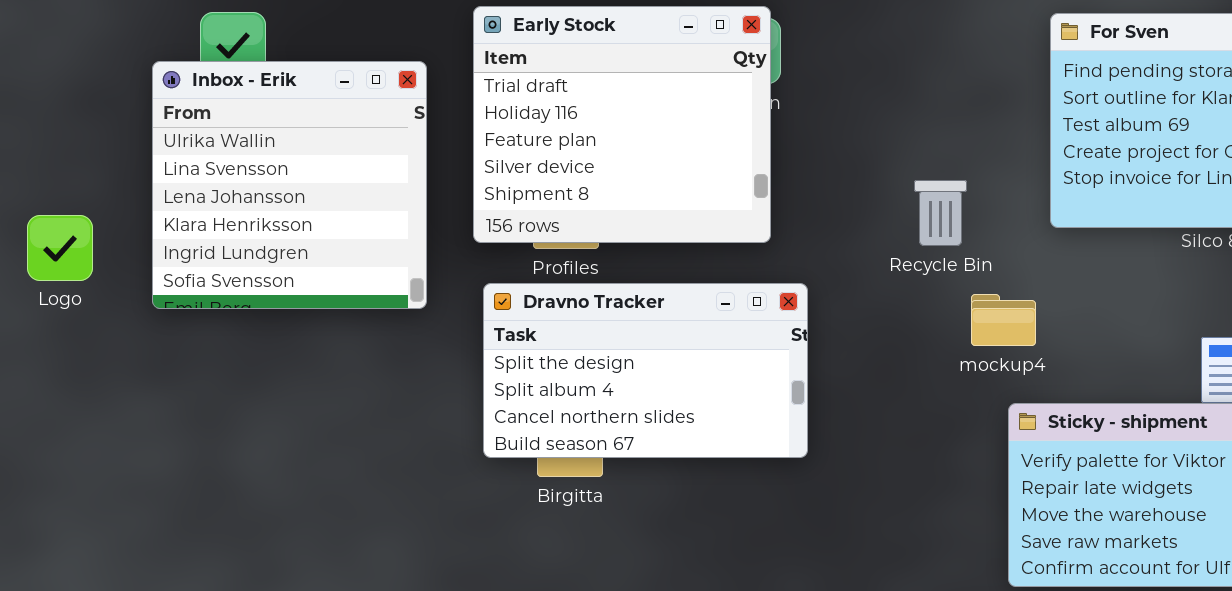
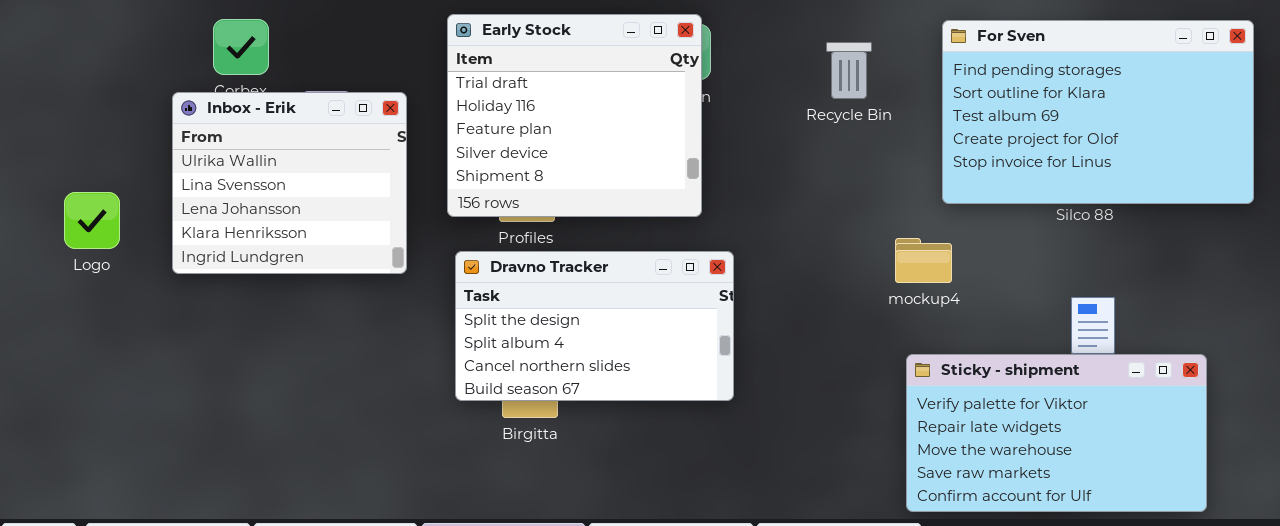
Inbox - Erik: [152,61,427,309] -> [172,92,407,274], resized
Recycle Bin: [914,180,967,246] -> [826,42,872,99], moved
mockup4: [971,294,1036,346] -> [895,238,952,283], moved

